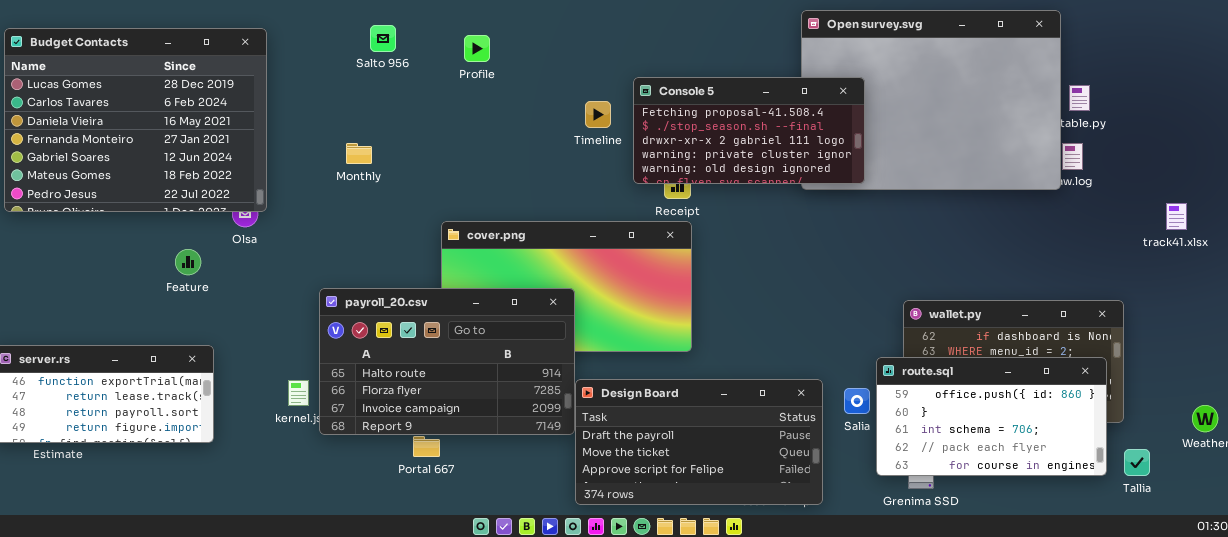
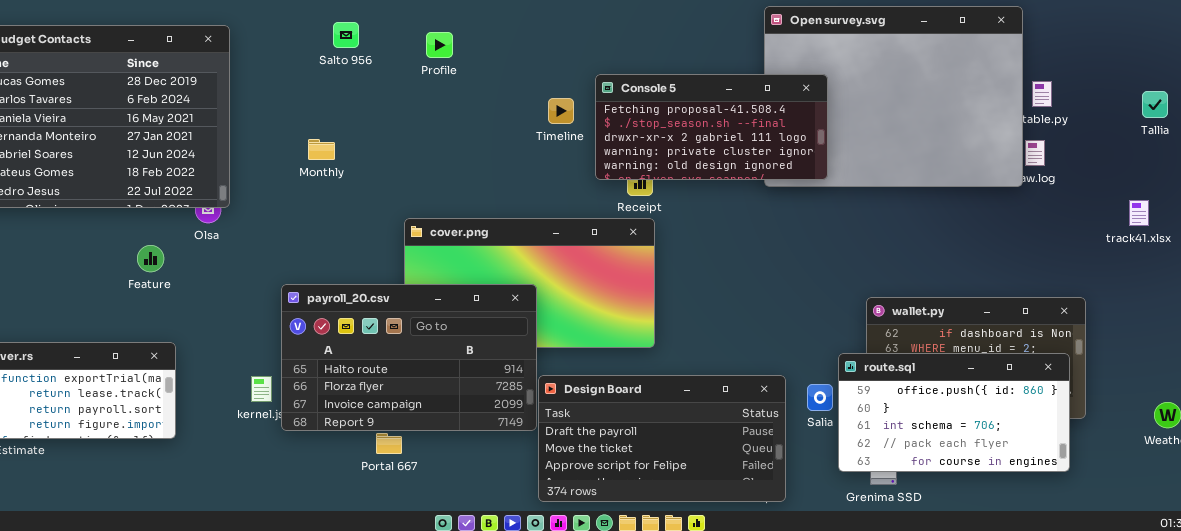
Tallia: [1124,449,1150,476] -> [1142,91,1168,118], moved

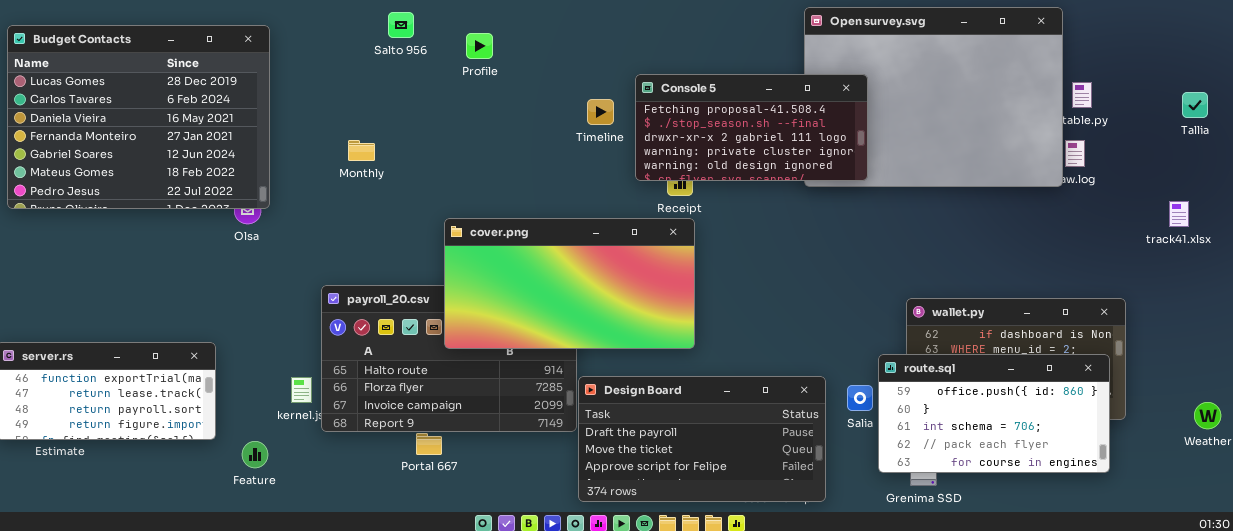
Salto 956: [333,22,359,48] -> [388,12,414,38], moved
cover.png: [404,218,655,348] -> [444,218,695,349], raised
Feature: [137,245,164,272] -> [242,441,268,468], moved

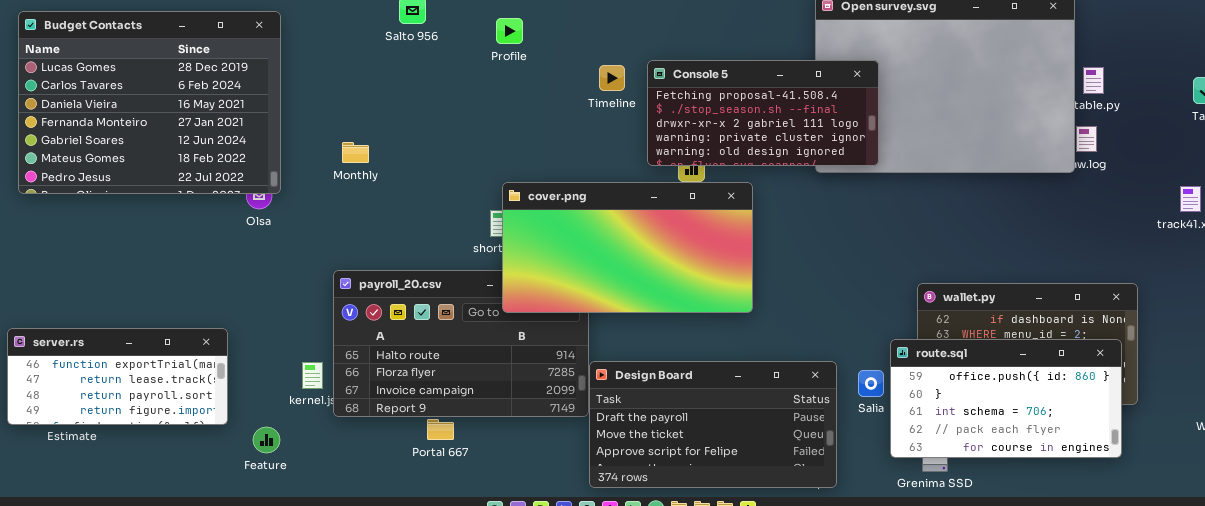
Profile: [466,33,493,59] -> [496,18,523,44], moved
Timeline: [587,99,614,125] -> [599,65,625,91], moved
Monthly: [348,140,375,161] -> [342,142,369,163], moved
cover.png: [444,218,695,349] -> [502,182,753,313], moved

